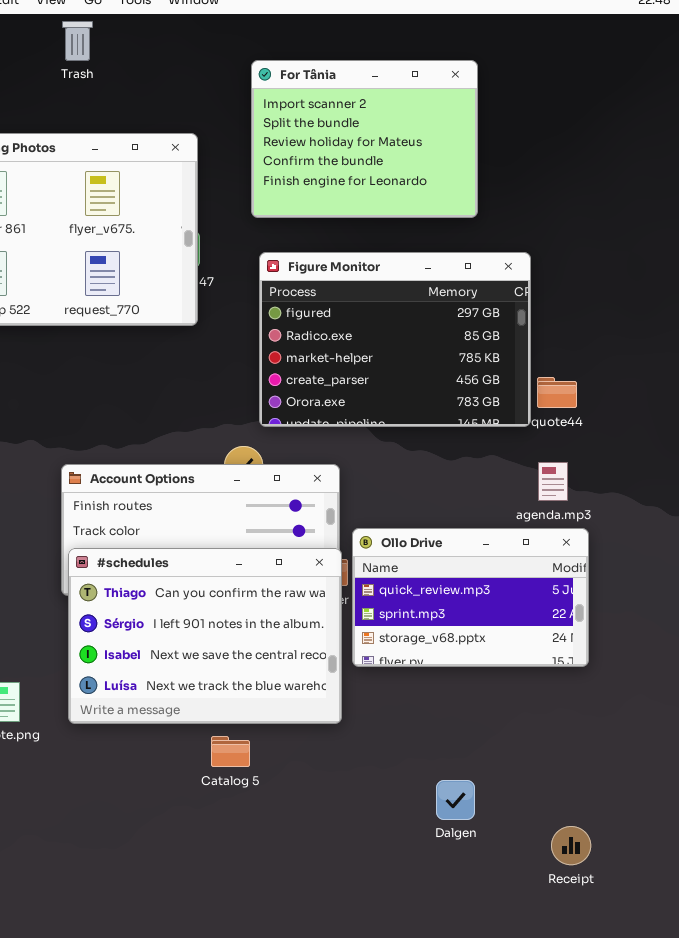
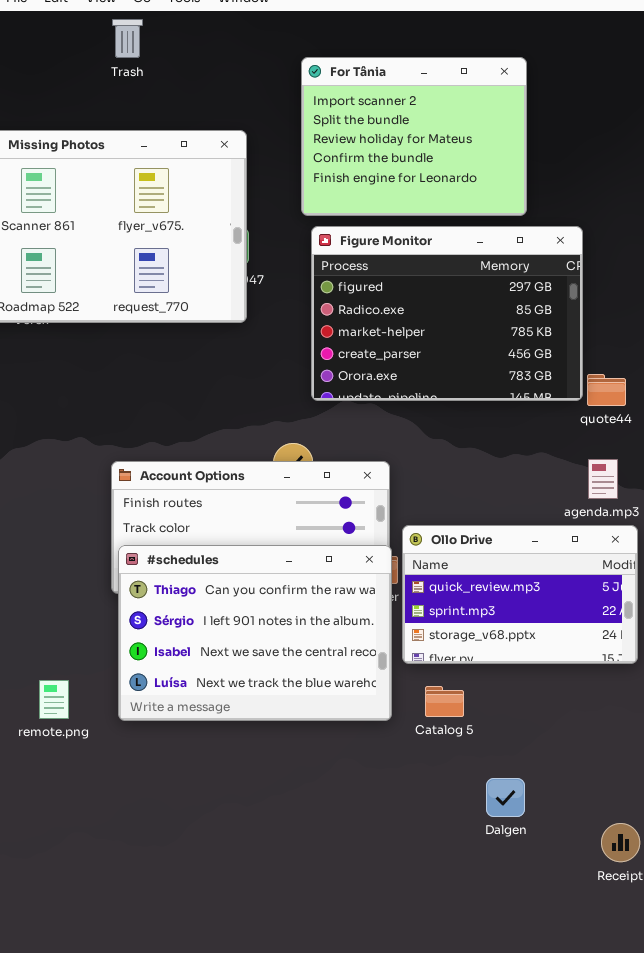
Figure Monitor: [259,252,531,427] -> [311,226,583,401], moved
Catalog 5: [211,736,250,767] -> [425,686,464,717], moved

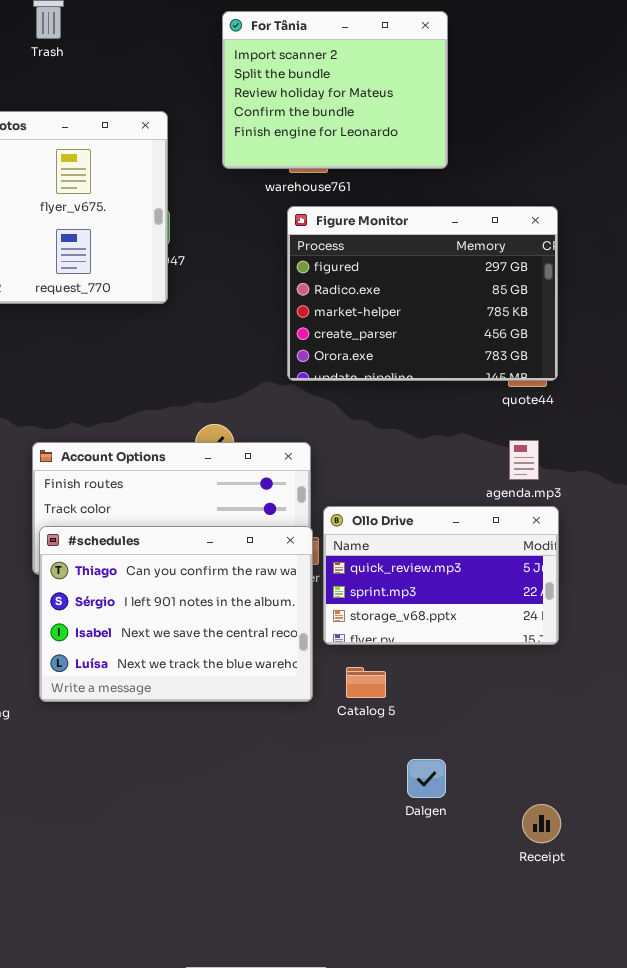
For Tânia: [301,57,527,216] -> [222,11,448,169], moved
Figure Monitor: [311,226,583,401] -> [287,206,558,381], moved

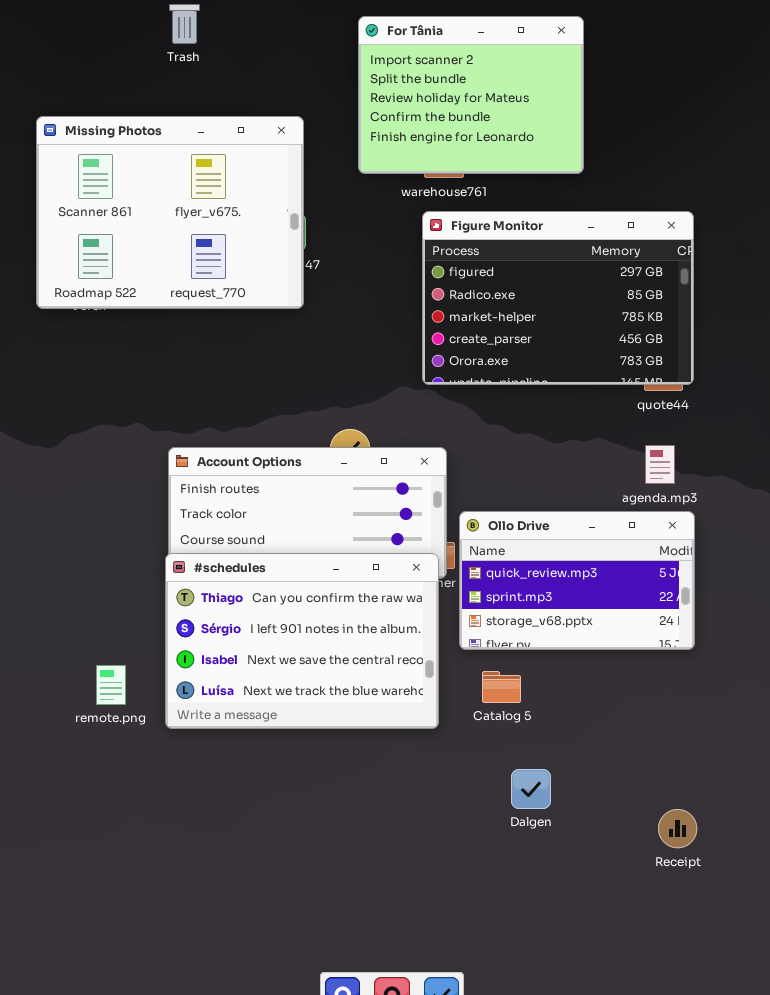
#schedules: [39,526,313,702] -> [165,553,439,729], moved
Dalgen: [407,759,446,798] -> [511,769,551,809], moved

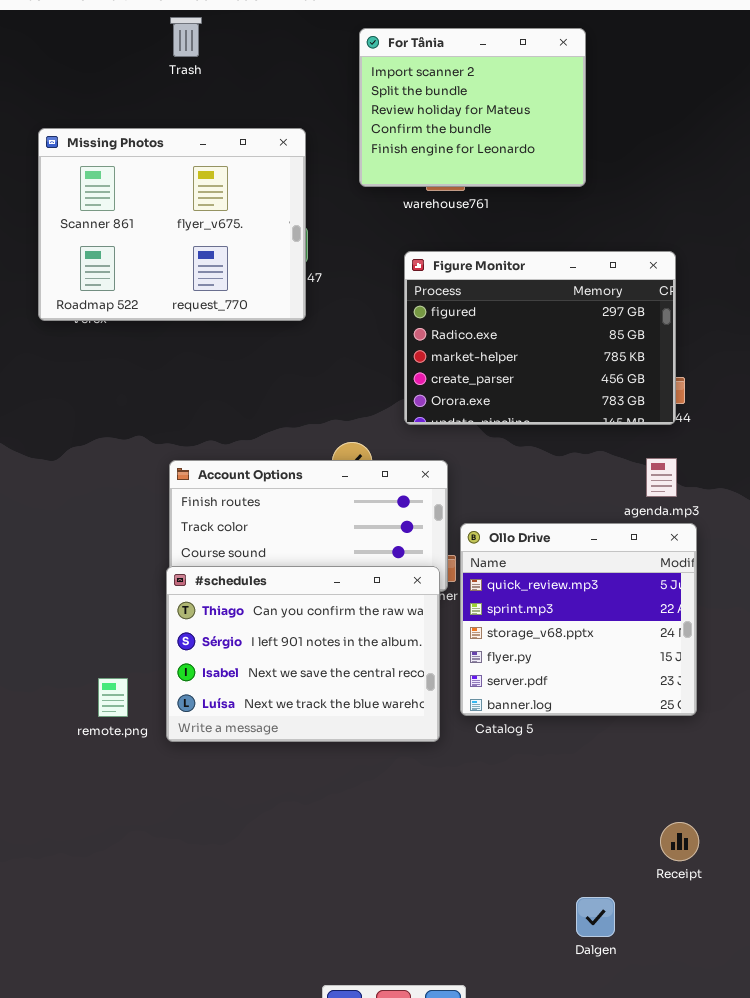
Figure Monitor: [422,211,694,385] -> [404,251,676,425], moved
Ollo Drive: [459,511,695,650] -> [460,523,697,716], resized
Dalgen: [511,769,551,809] -> [576,897,615,937], moved

